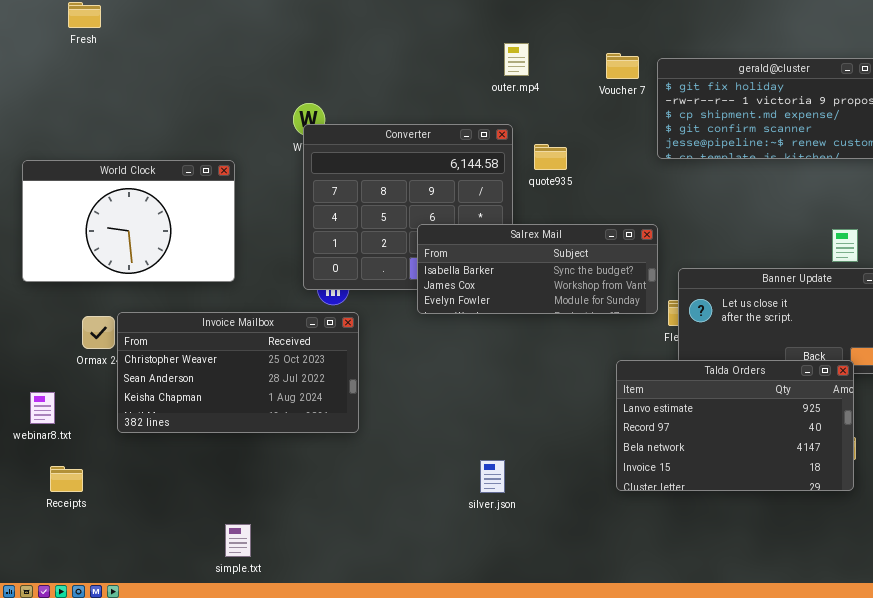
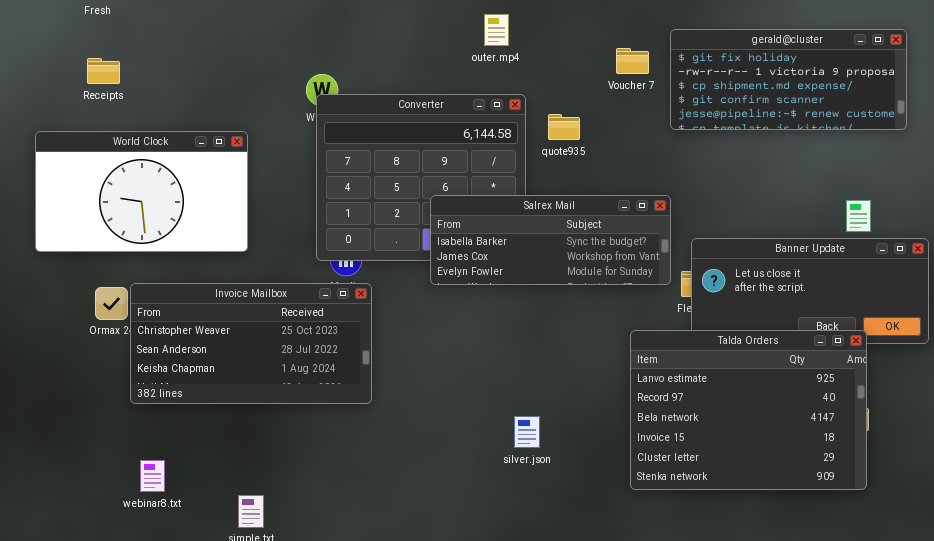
outer.mp4: [504,43,529,76] -> [484,14,509,46], moved
Voucher 7: [606,53,639,79] -> [616,48,649,74], moved
Talda Orders: [616,360,854,491] -> [630,330,867,490], resized
webinar8.txt: [30,392,55,424] -> [140,460,165,492], moved
silver.json: [480,460,505,493] -> [514,416,540,448], moved
Receipts: [50,466,83,492] -> [87,58,120,84], moved

